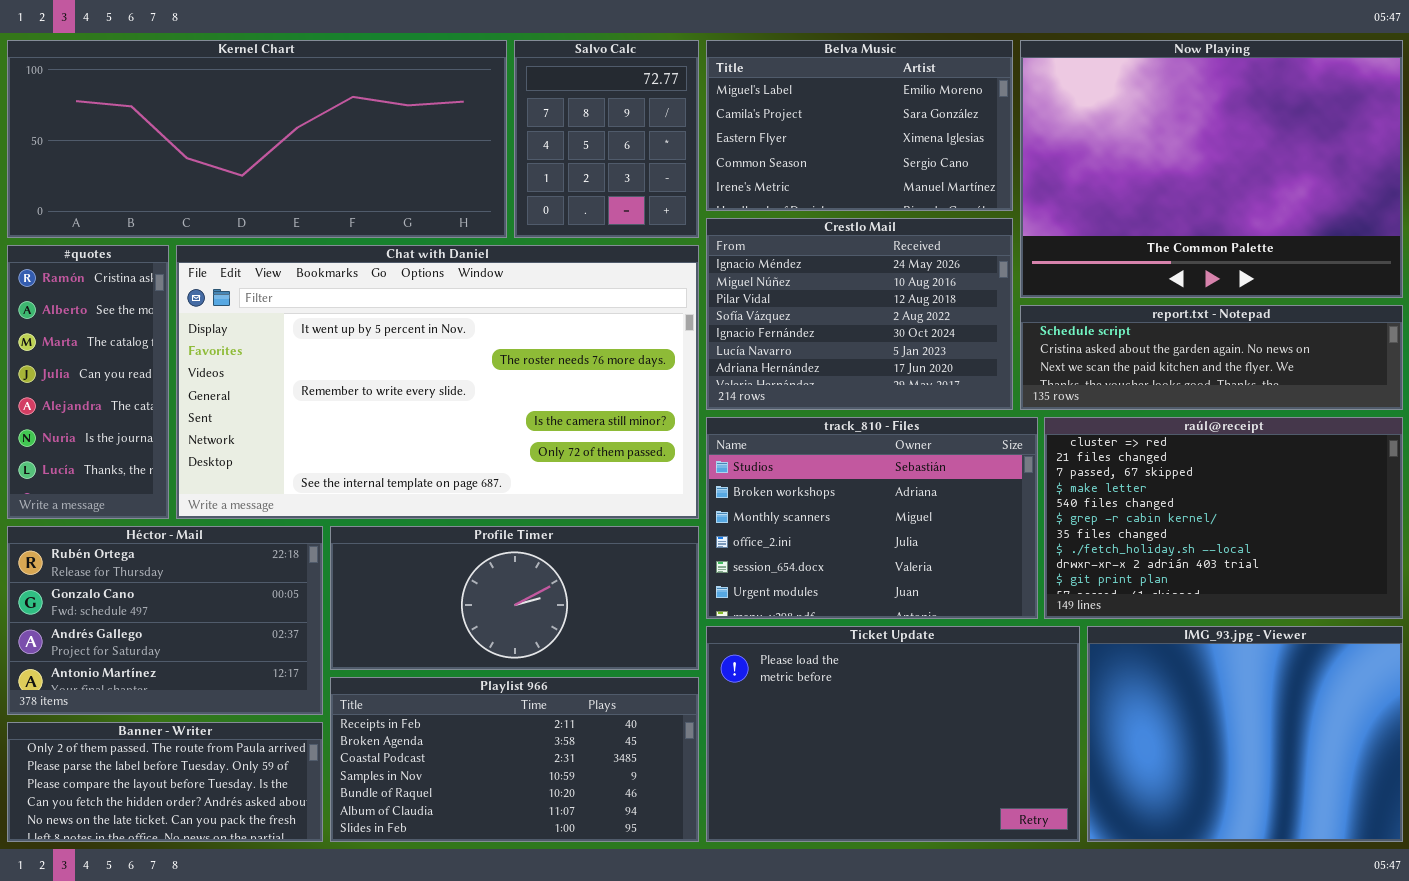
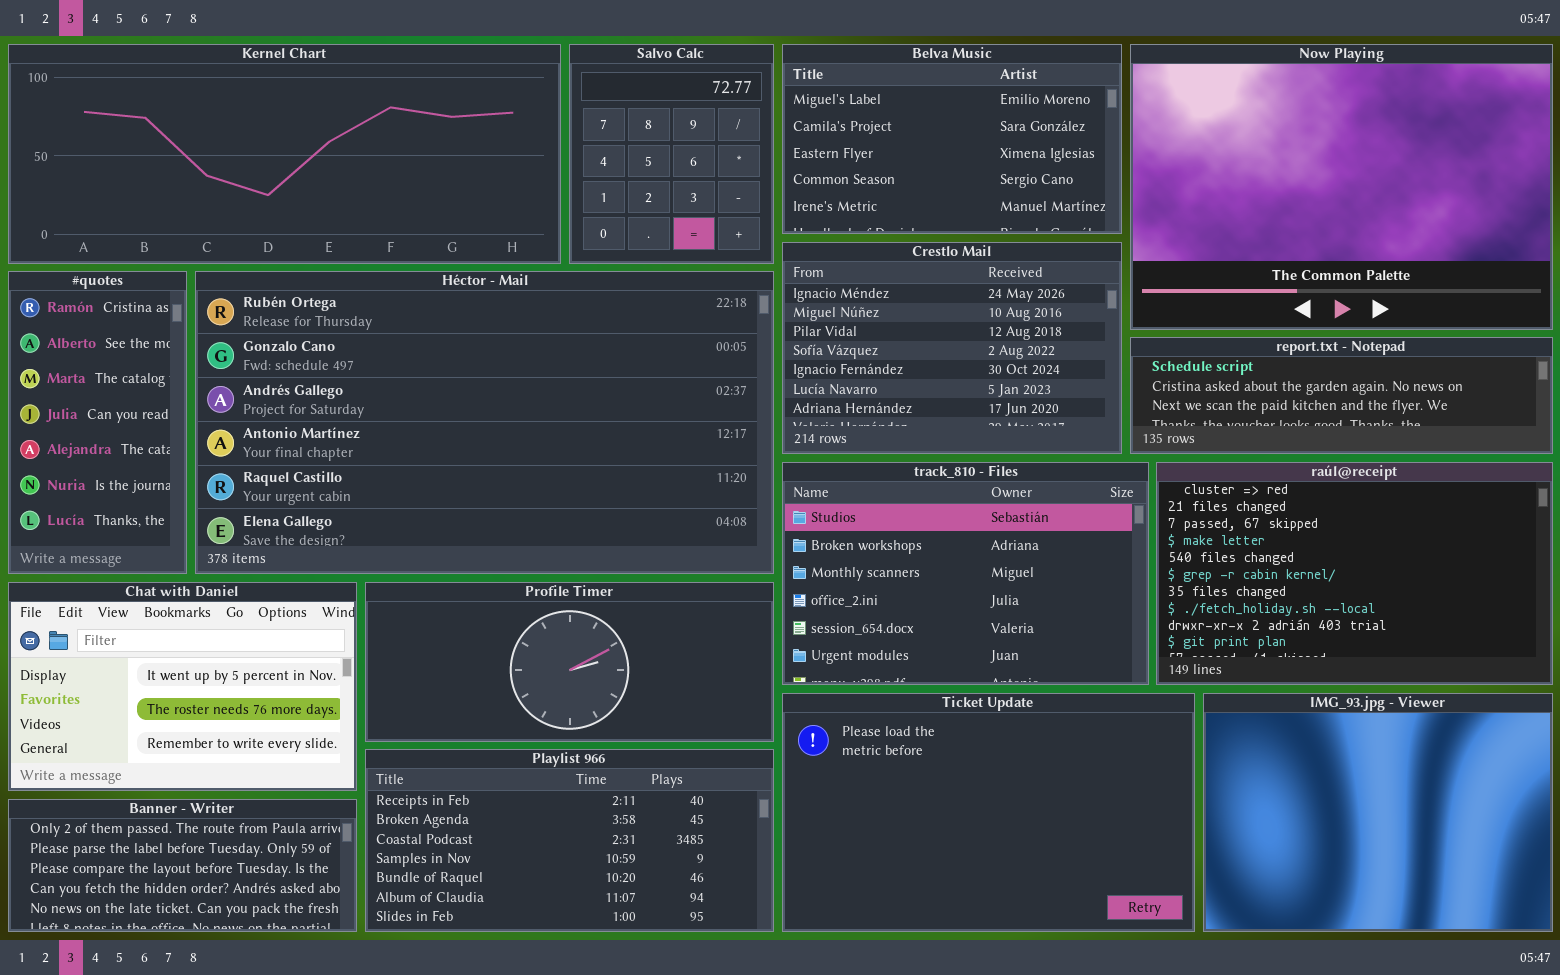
Chat with Daniel: [176,245,699,519] -> [8,582,357,791], moved, resized
Héctor - Mail: [7,526,323,715] -> [195,271,774,574], moved, resized

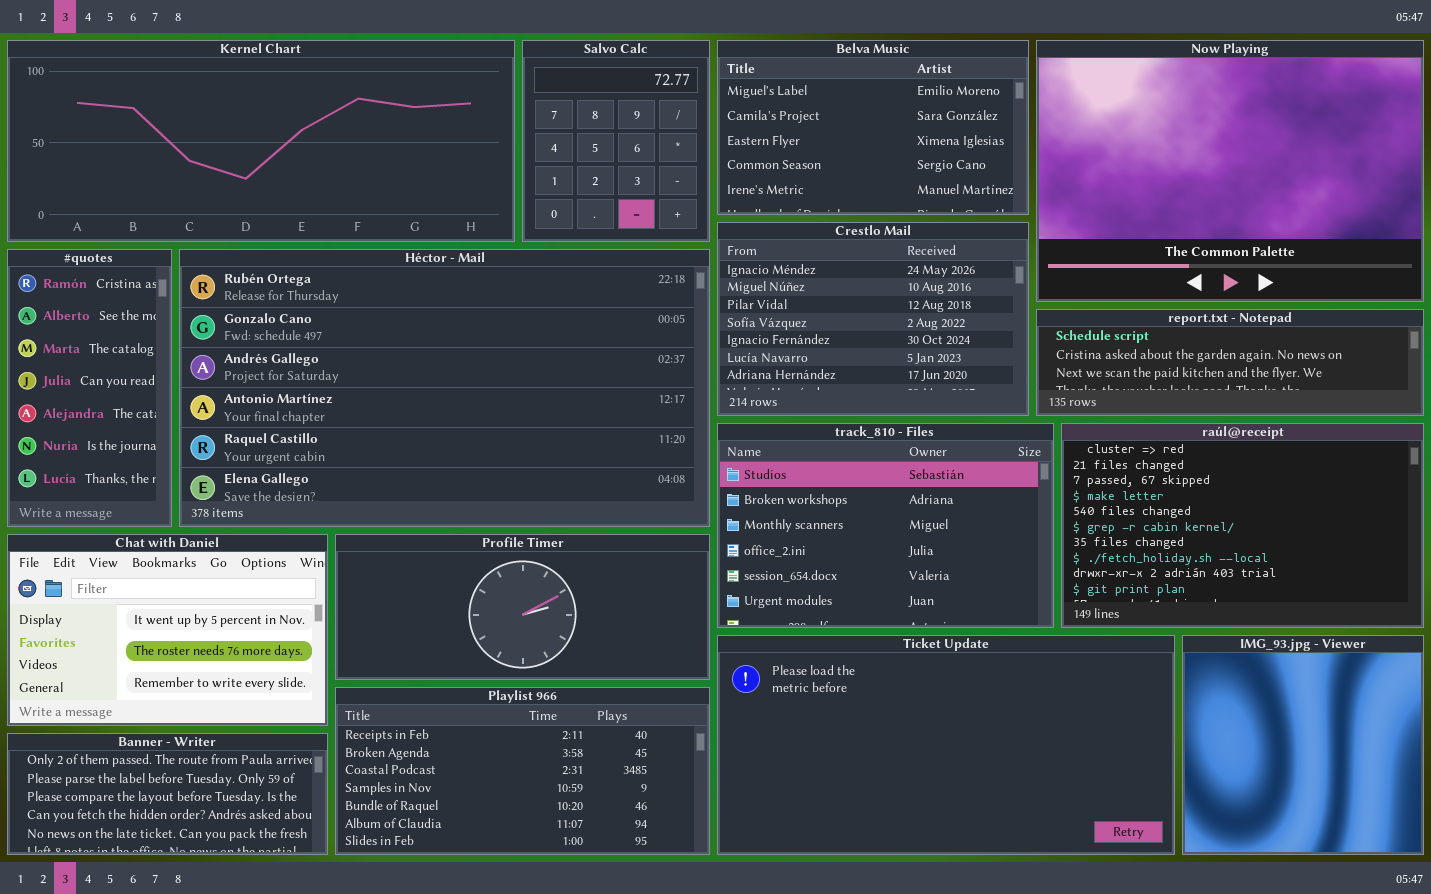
Ticket Update: [782,693,1195,932] -> [717,635,1175,855], resized
IMG_93.jpg - Viewer: [1203,693,1553,932] -> [1182,635,1424,855], resized

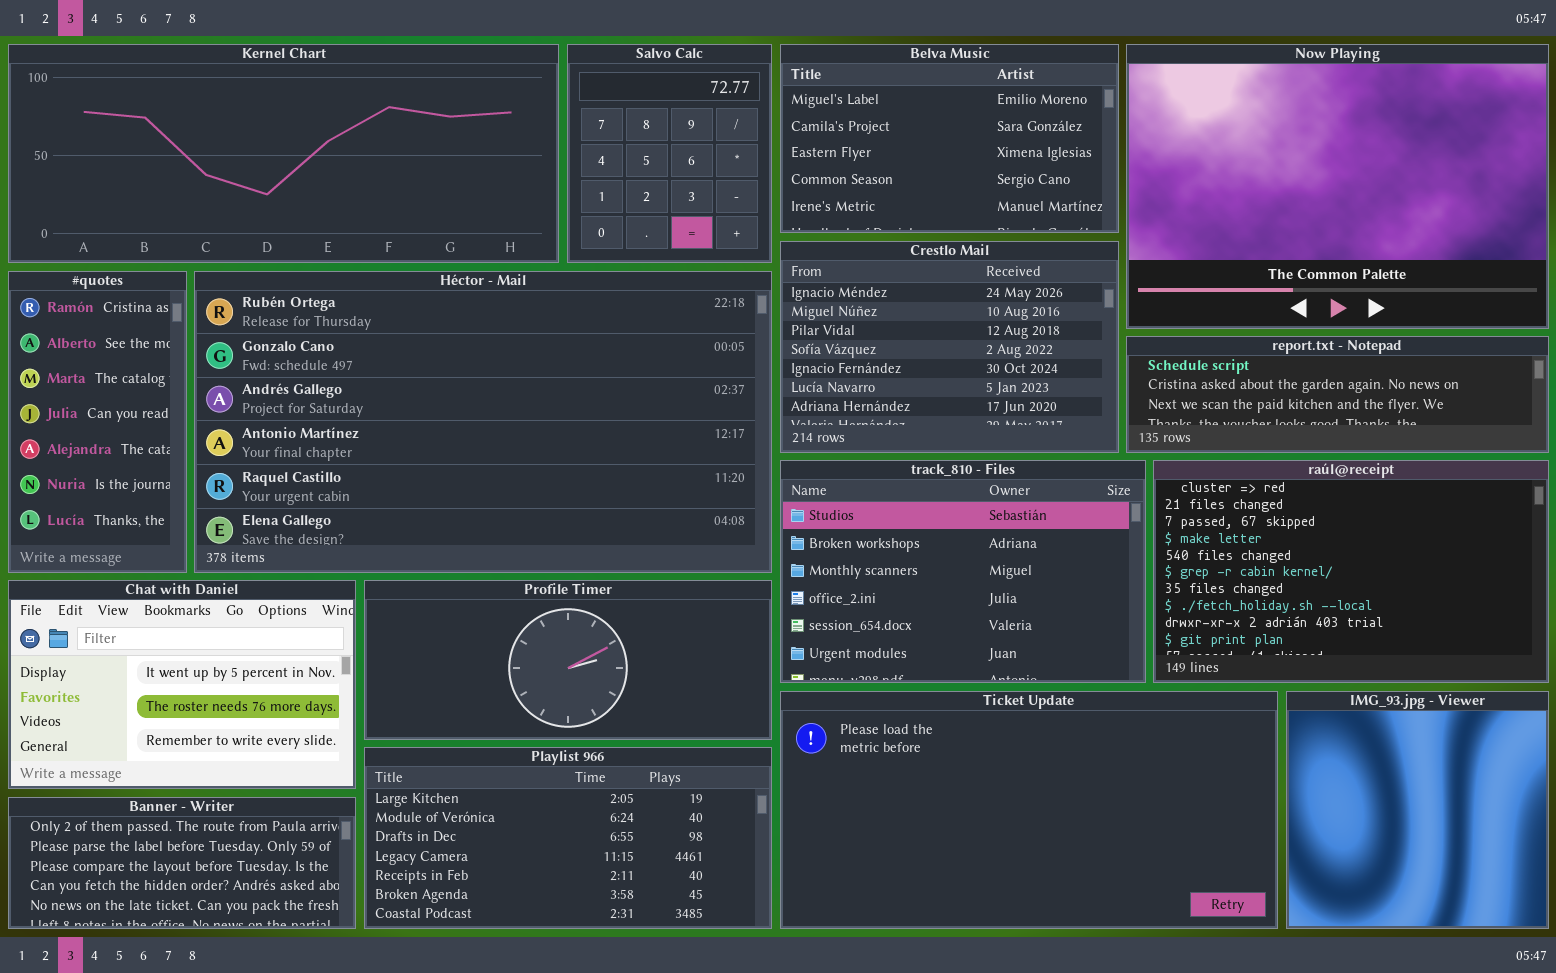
Playlist 966: [335,687,710,855] -> [364,747,772,929], scrolled up 4 rows

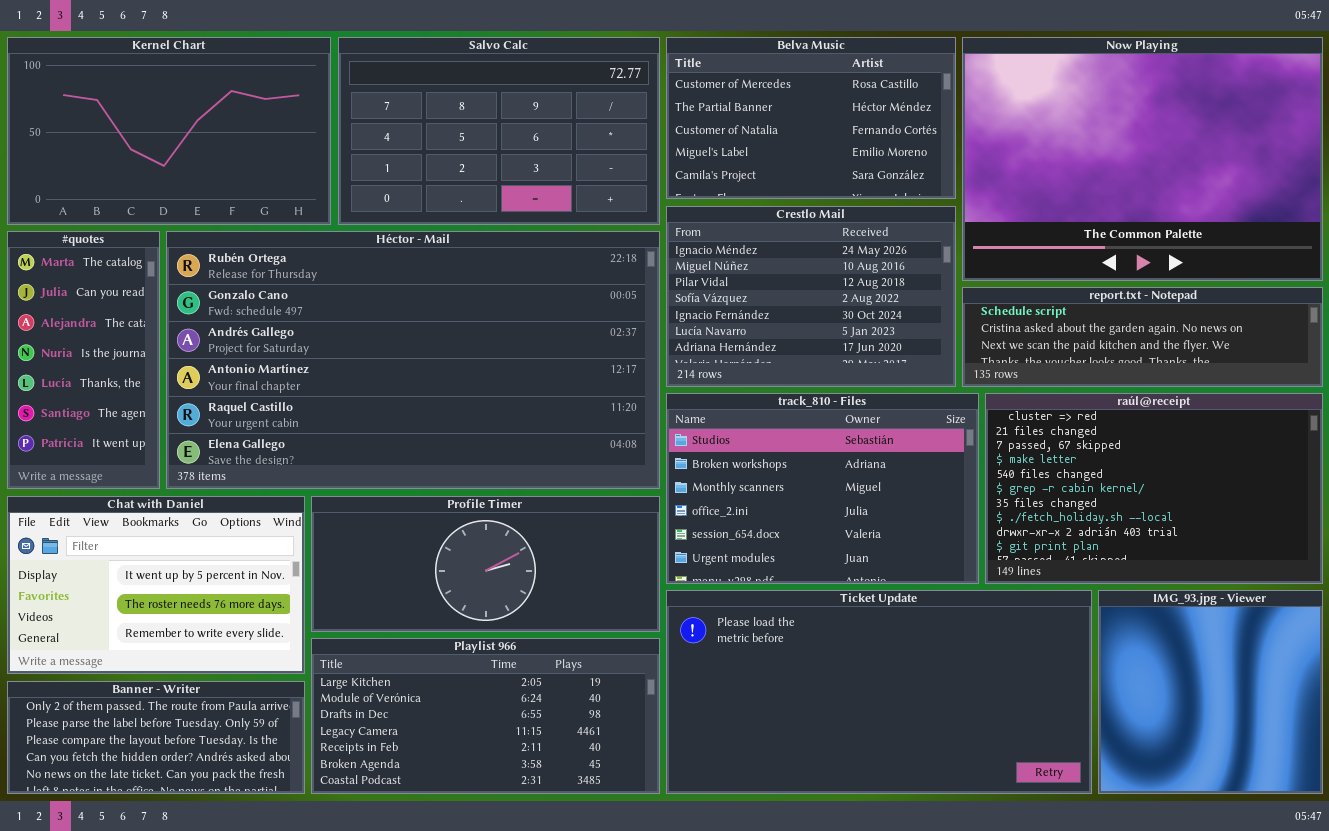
Kernel Chart: [8,44,559,263] -> [7,37,331,225], resized
Salvo Calc: [567,44,772,263] -> [338,37,660,225], resized
Belva Music: [780,44,1119,233] -> [666,37,956,199], scrolled up 3 rows
#quotes: [8,271,187,573] -> [7,231,160,489], scrolled down 2 rows

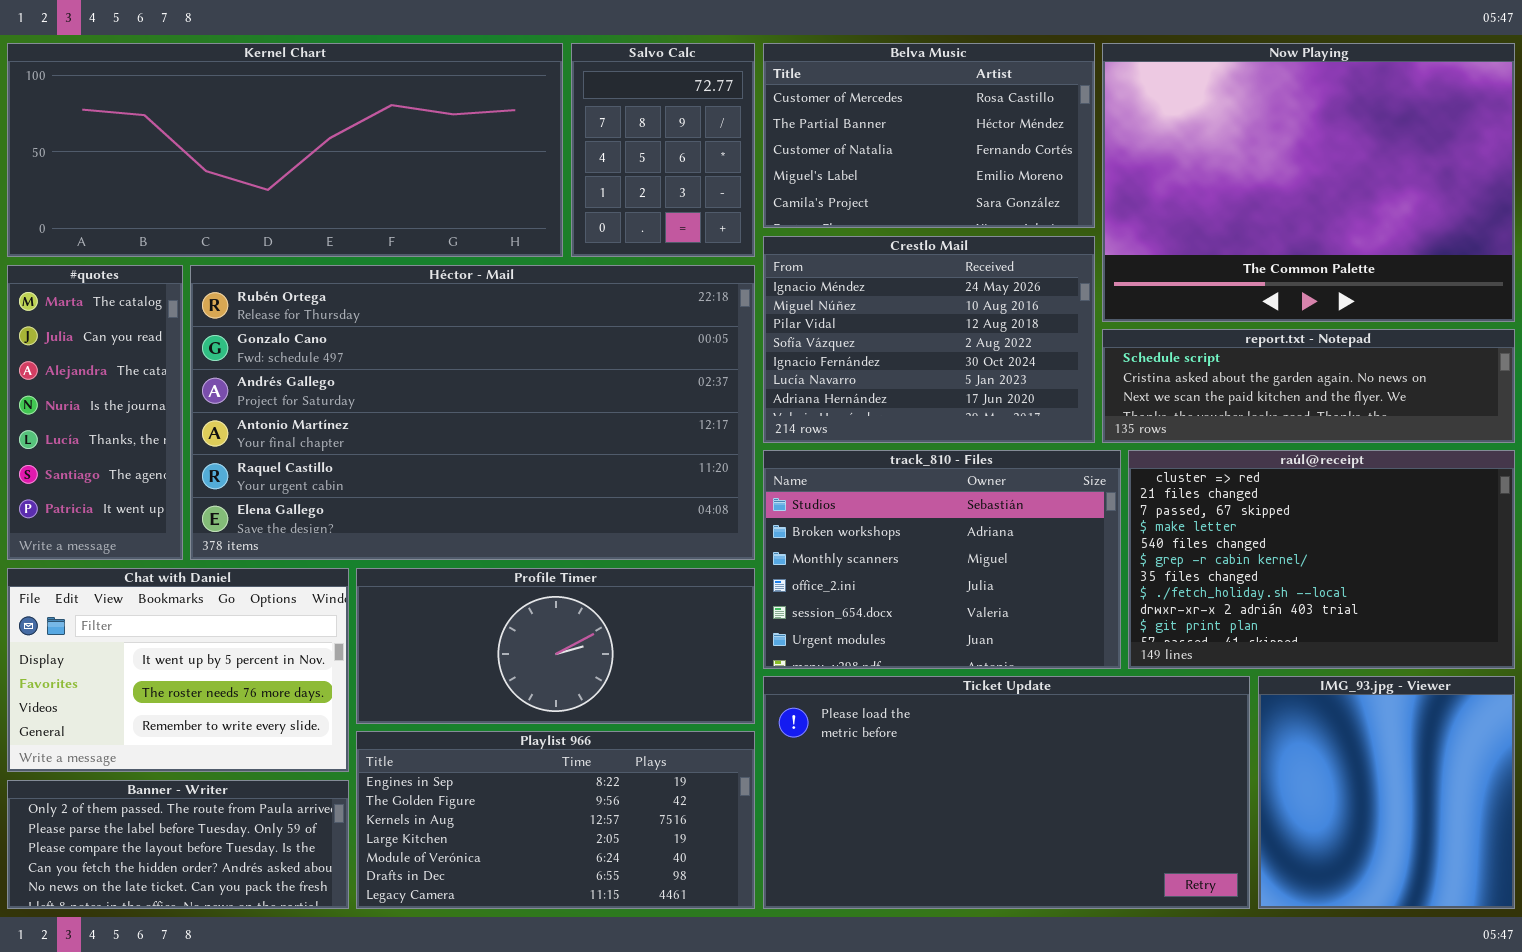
Kernel Chart: [7,37,331,225] -> [7,43,563,257], resized
Salvo Calc: [338,37,660,225] -> [571,43,755,257], resized
Playlist 966: [311,638,660,794] -> [356,731,755,909], scrolled up 3 rows

